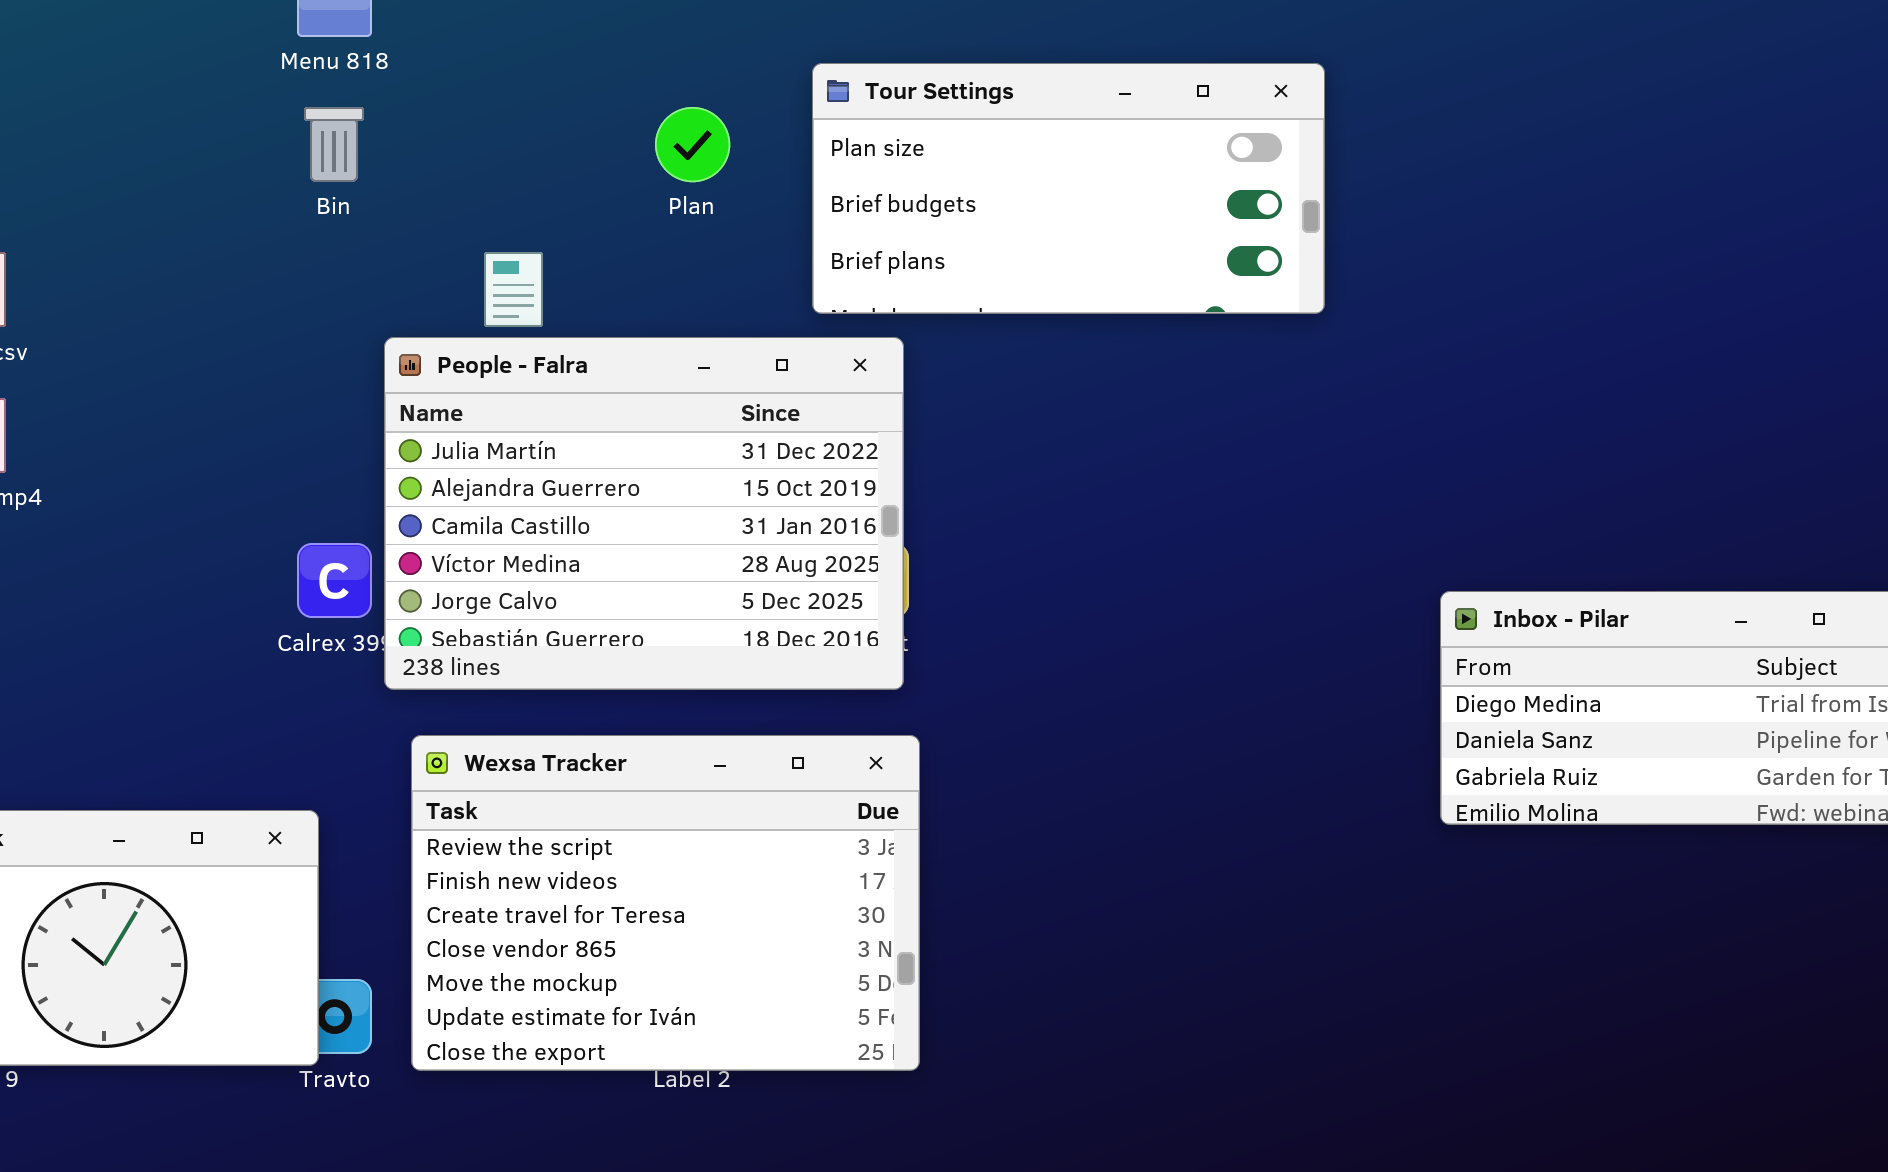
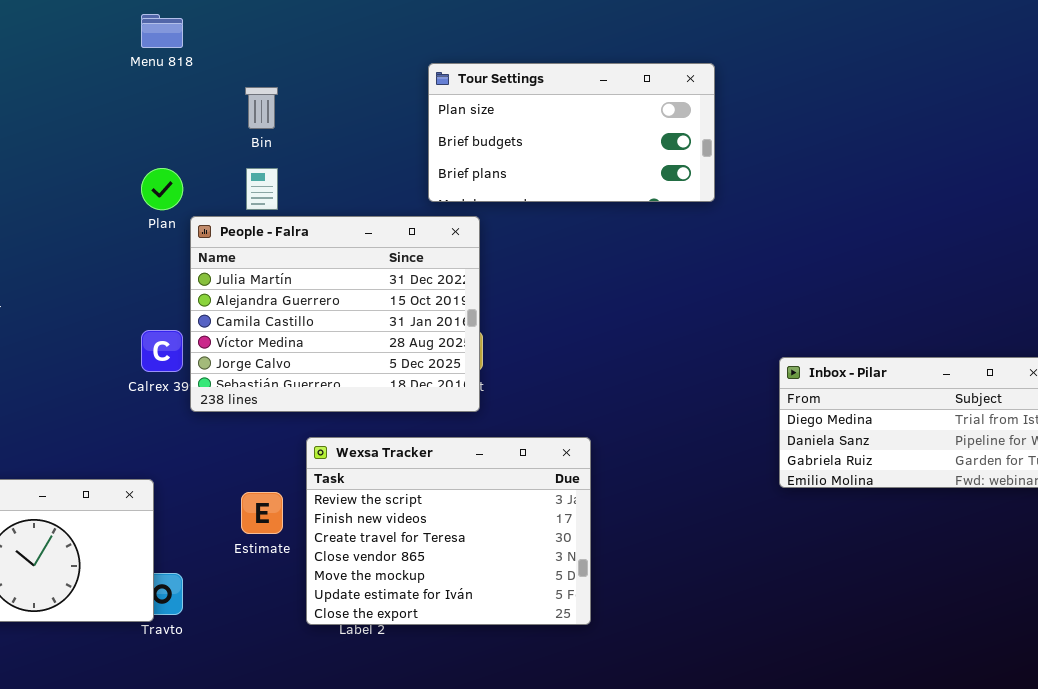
Bin: [304,107,364,182] -> [245,87,278,129], moved
Plan: [655,107,730,182] -> [141,168,183,210], moved
Wexsa Tracker: [411,735,920,1071] -> [306,437,591,625], moved

